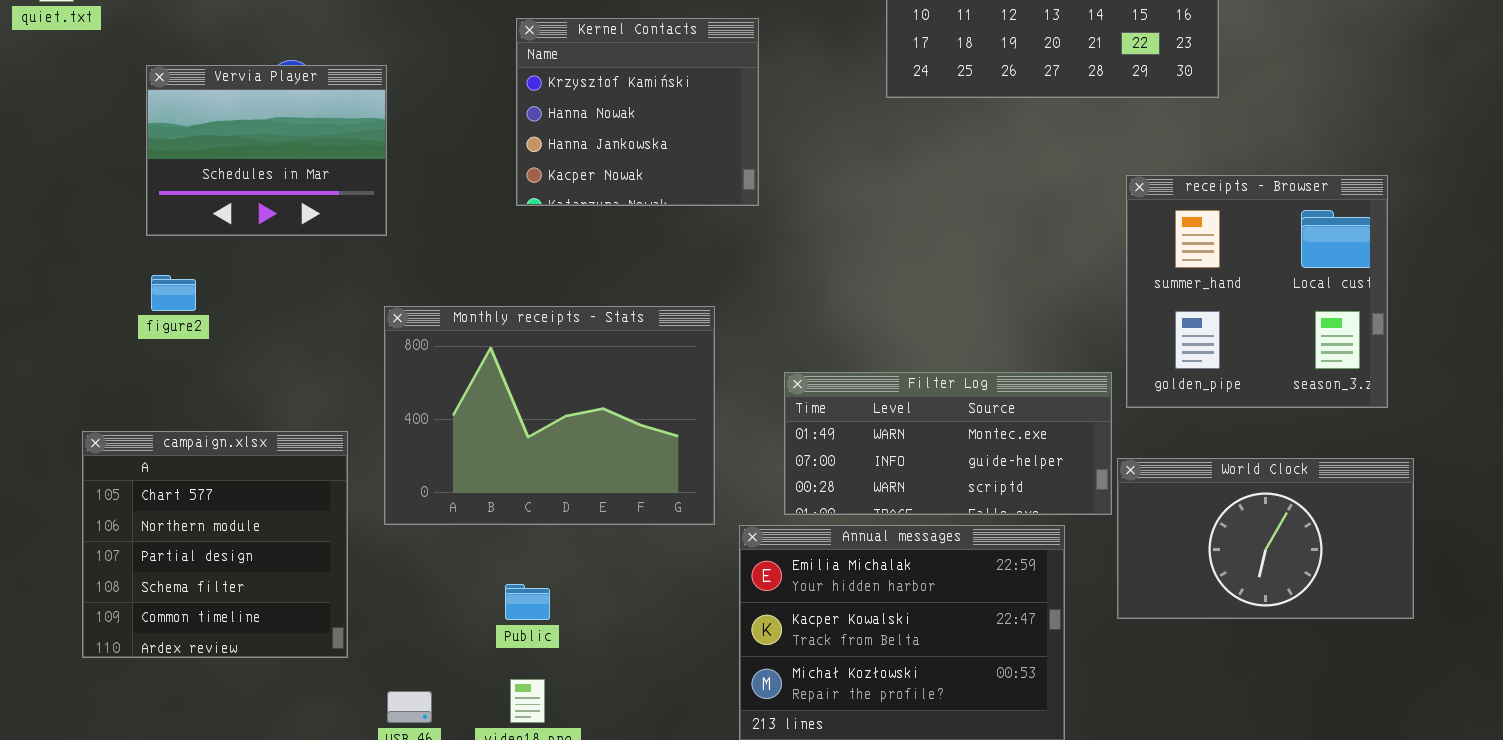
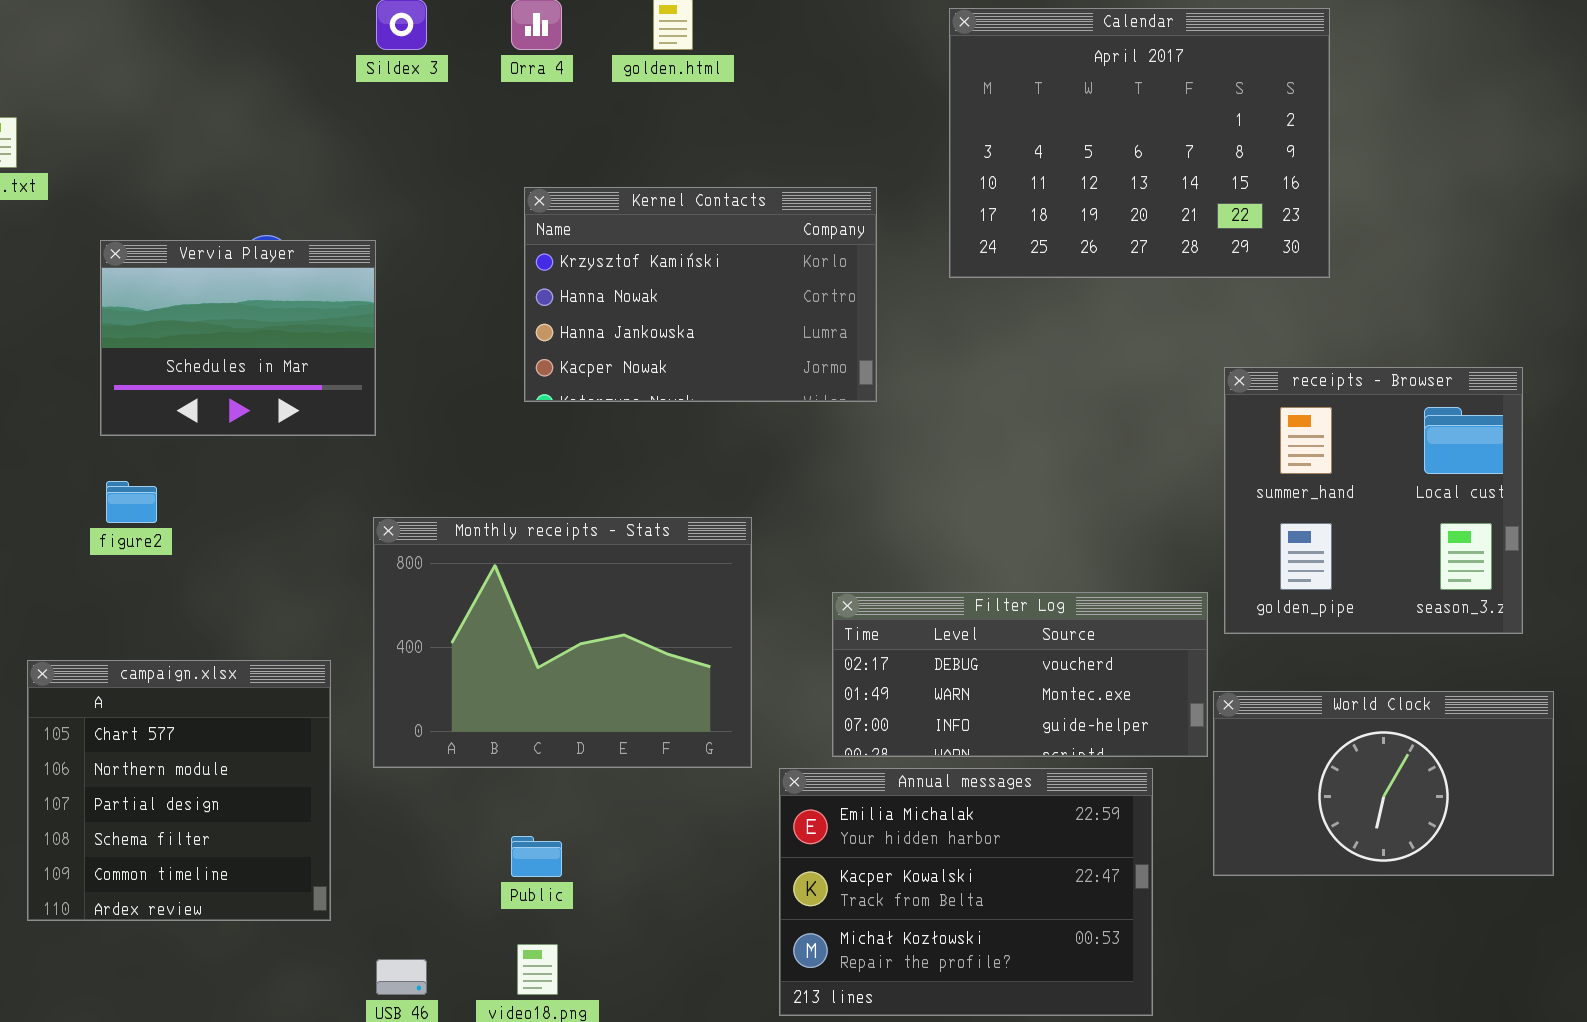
Kernel Contacts: [516,18,759,206] -> [524,187,877,402], resized
Filter Log: [784,372,1112,515] -> [832,592,1208,757], scrolled up 1 row

